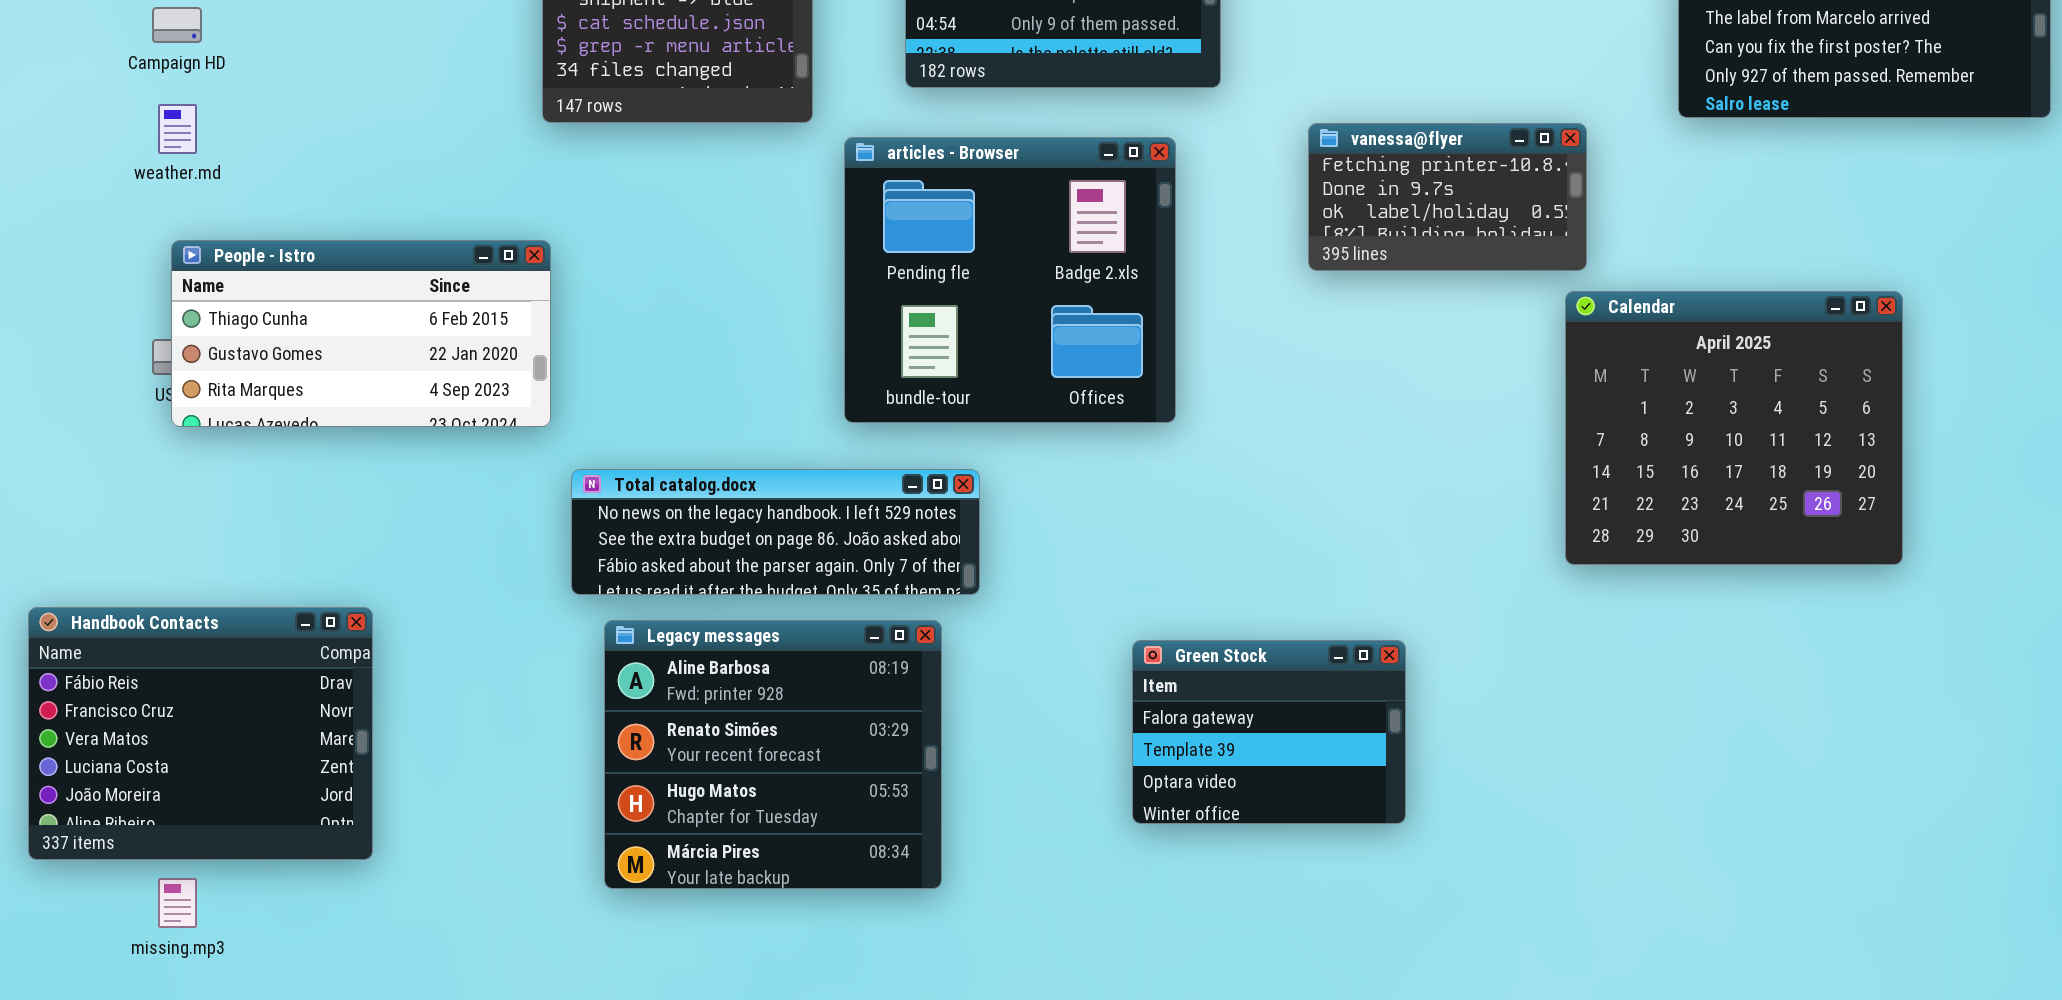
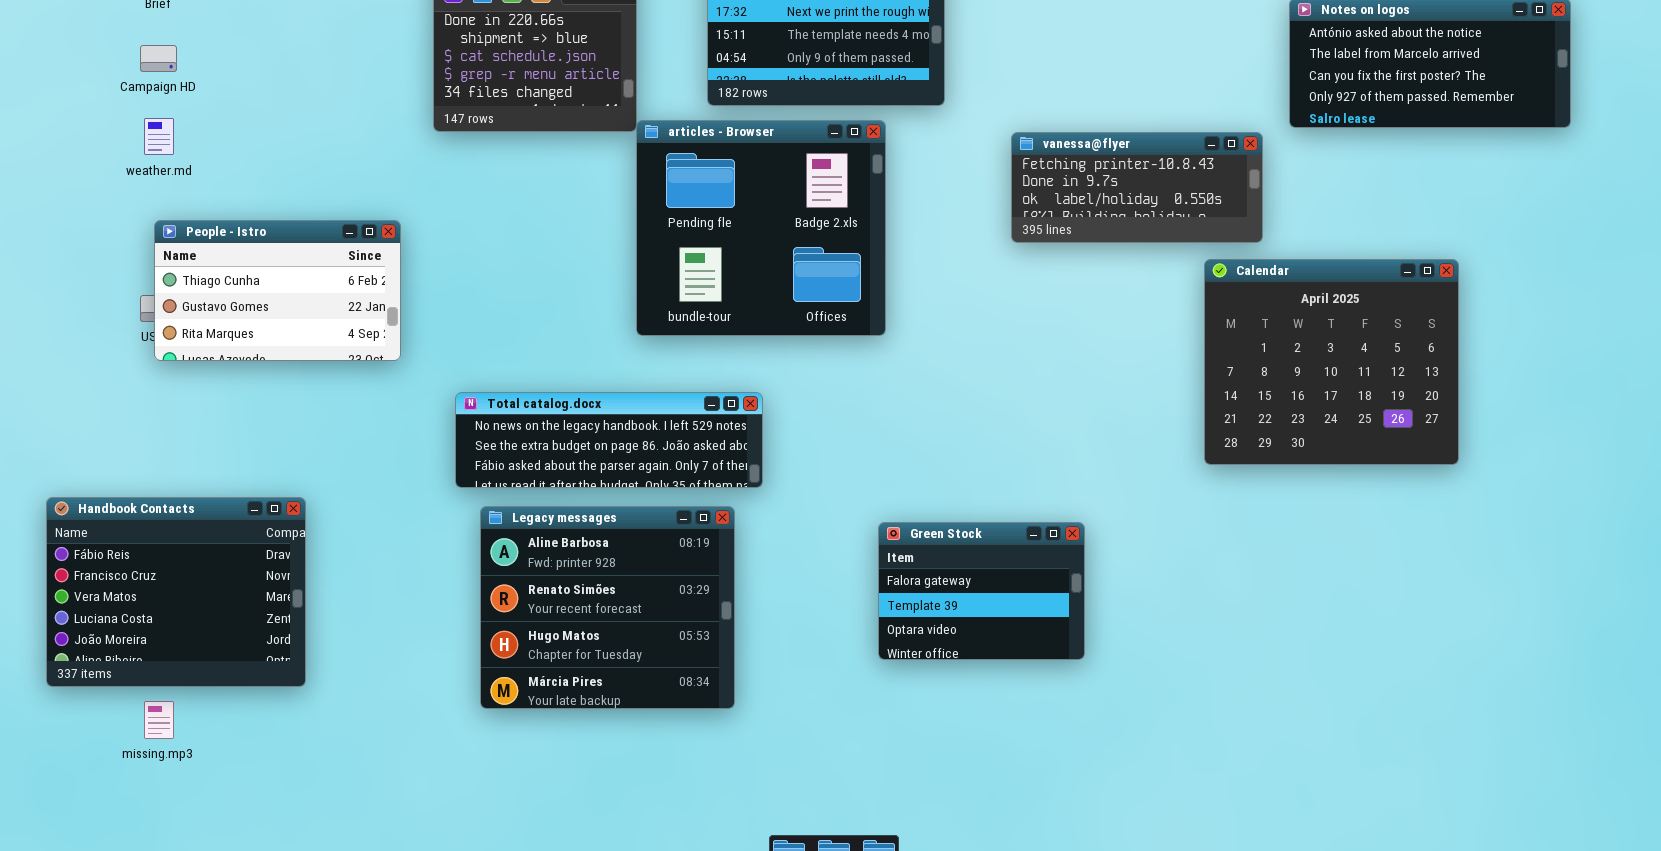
vanessa@flyer: [1308,123,1587,271] -> [1011,132,1263,243], resized
articles - Browser: [844,137,1176,423] -> [636,120,886,336], moved
People - Istro: [171,240,551,427] -> [154,220,401,361], resized

